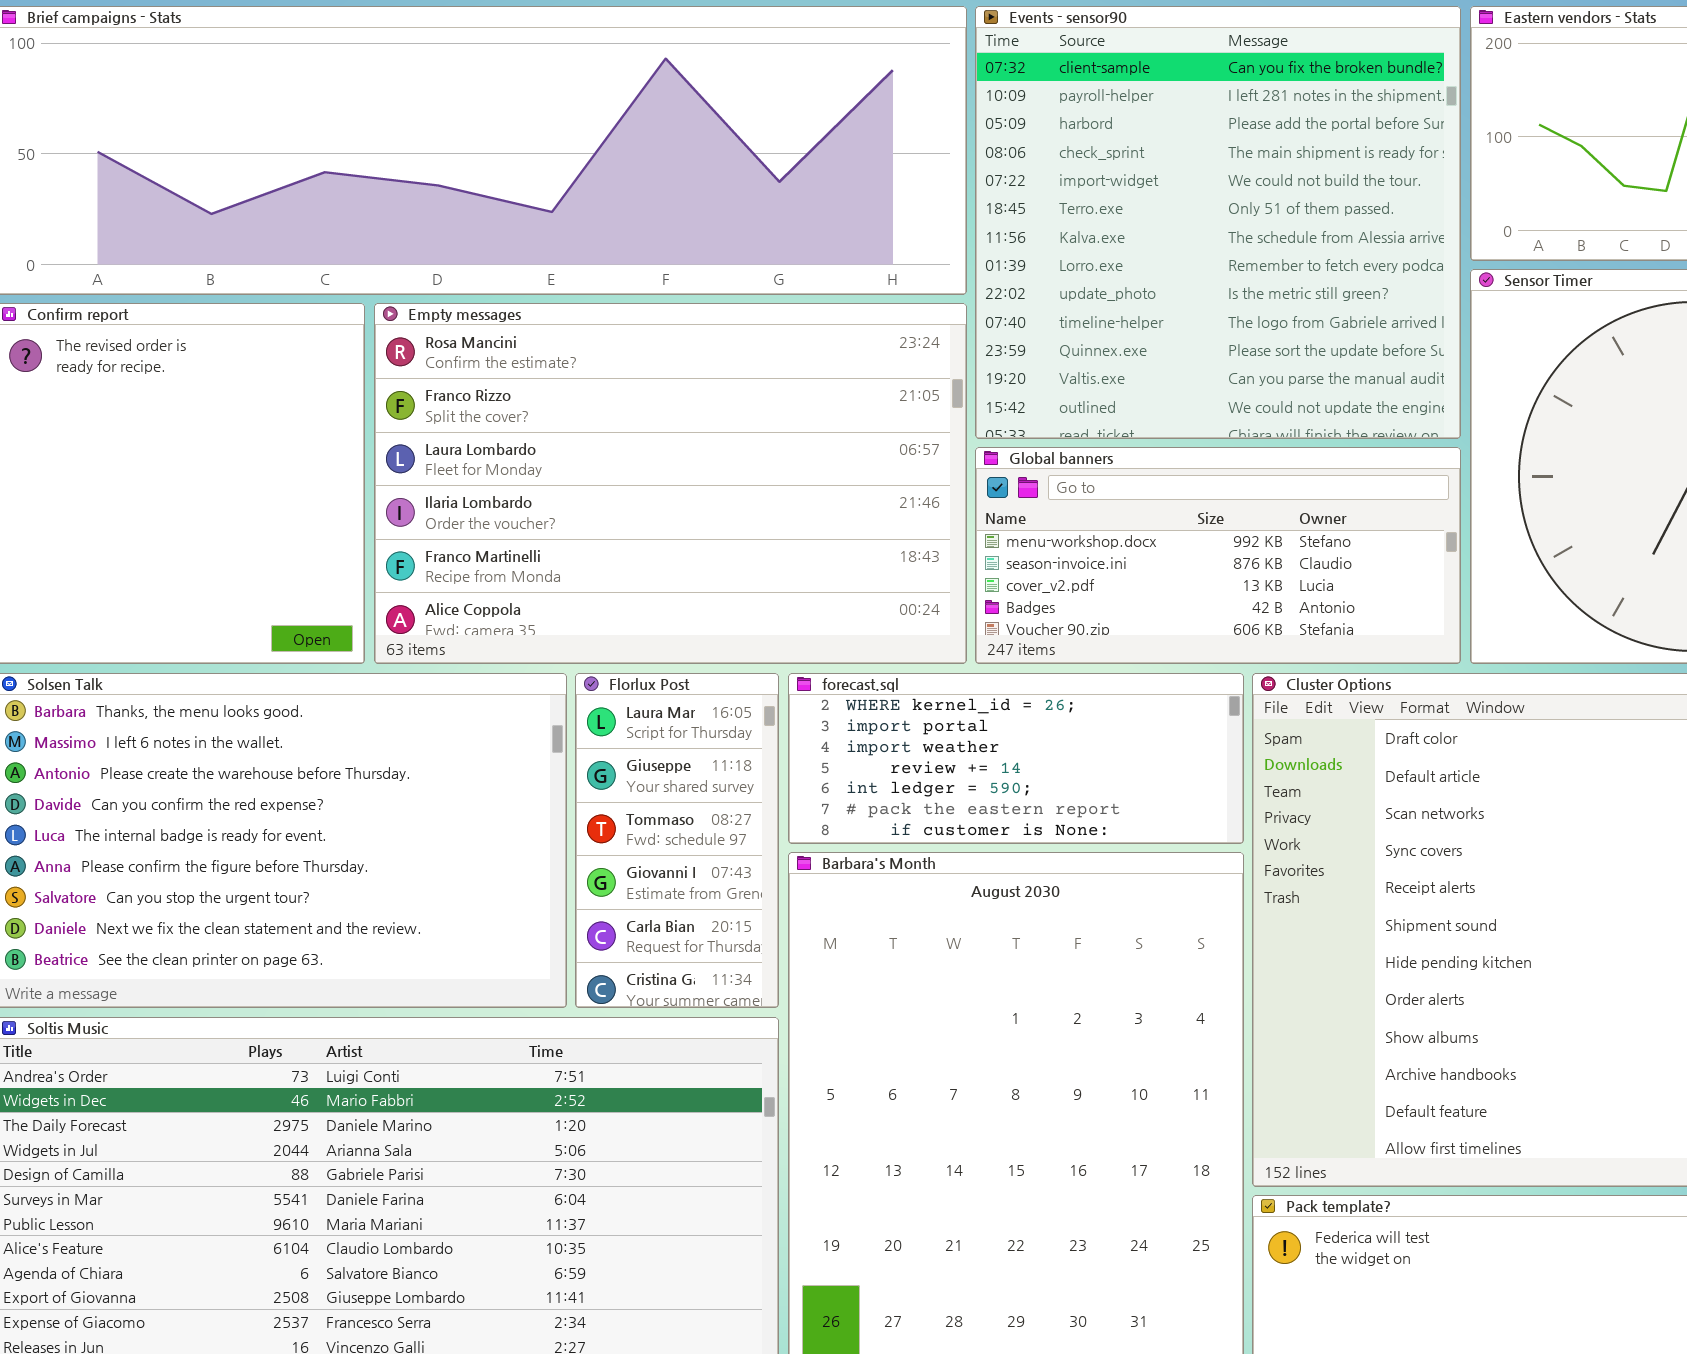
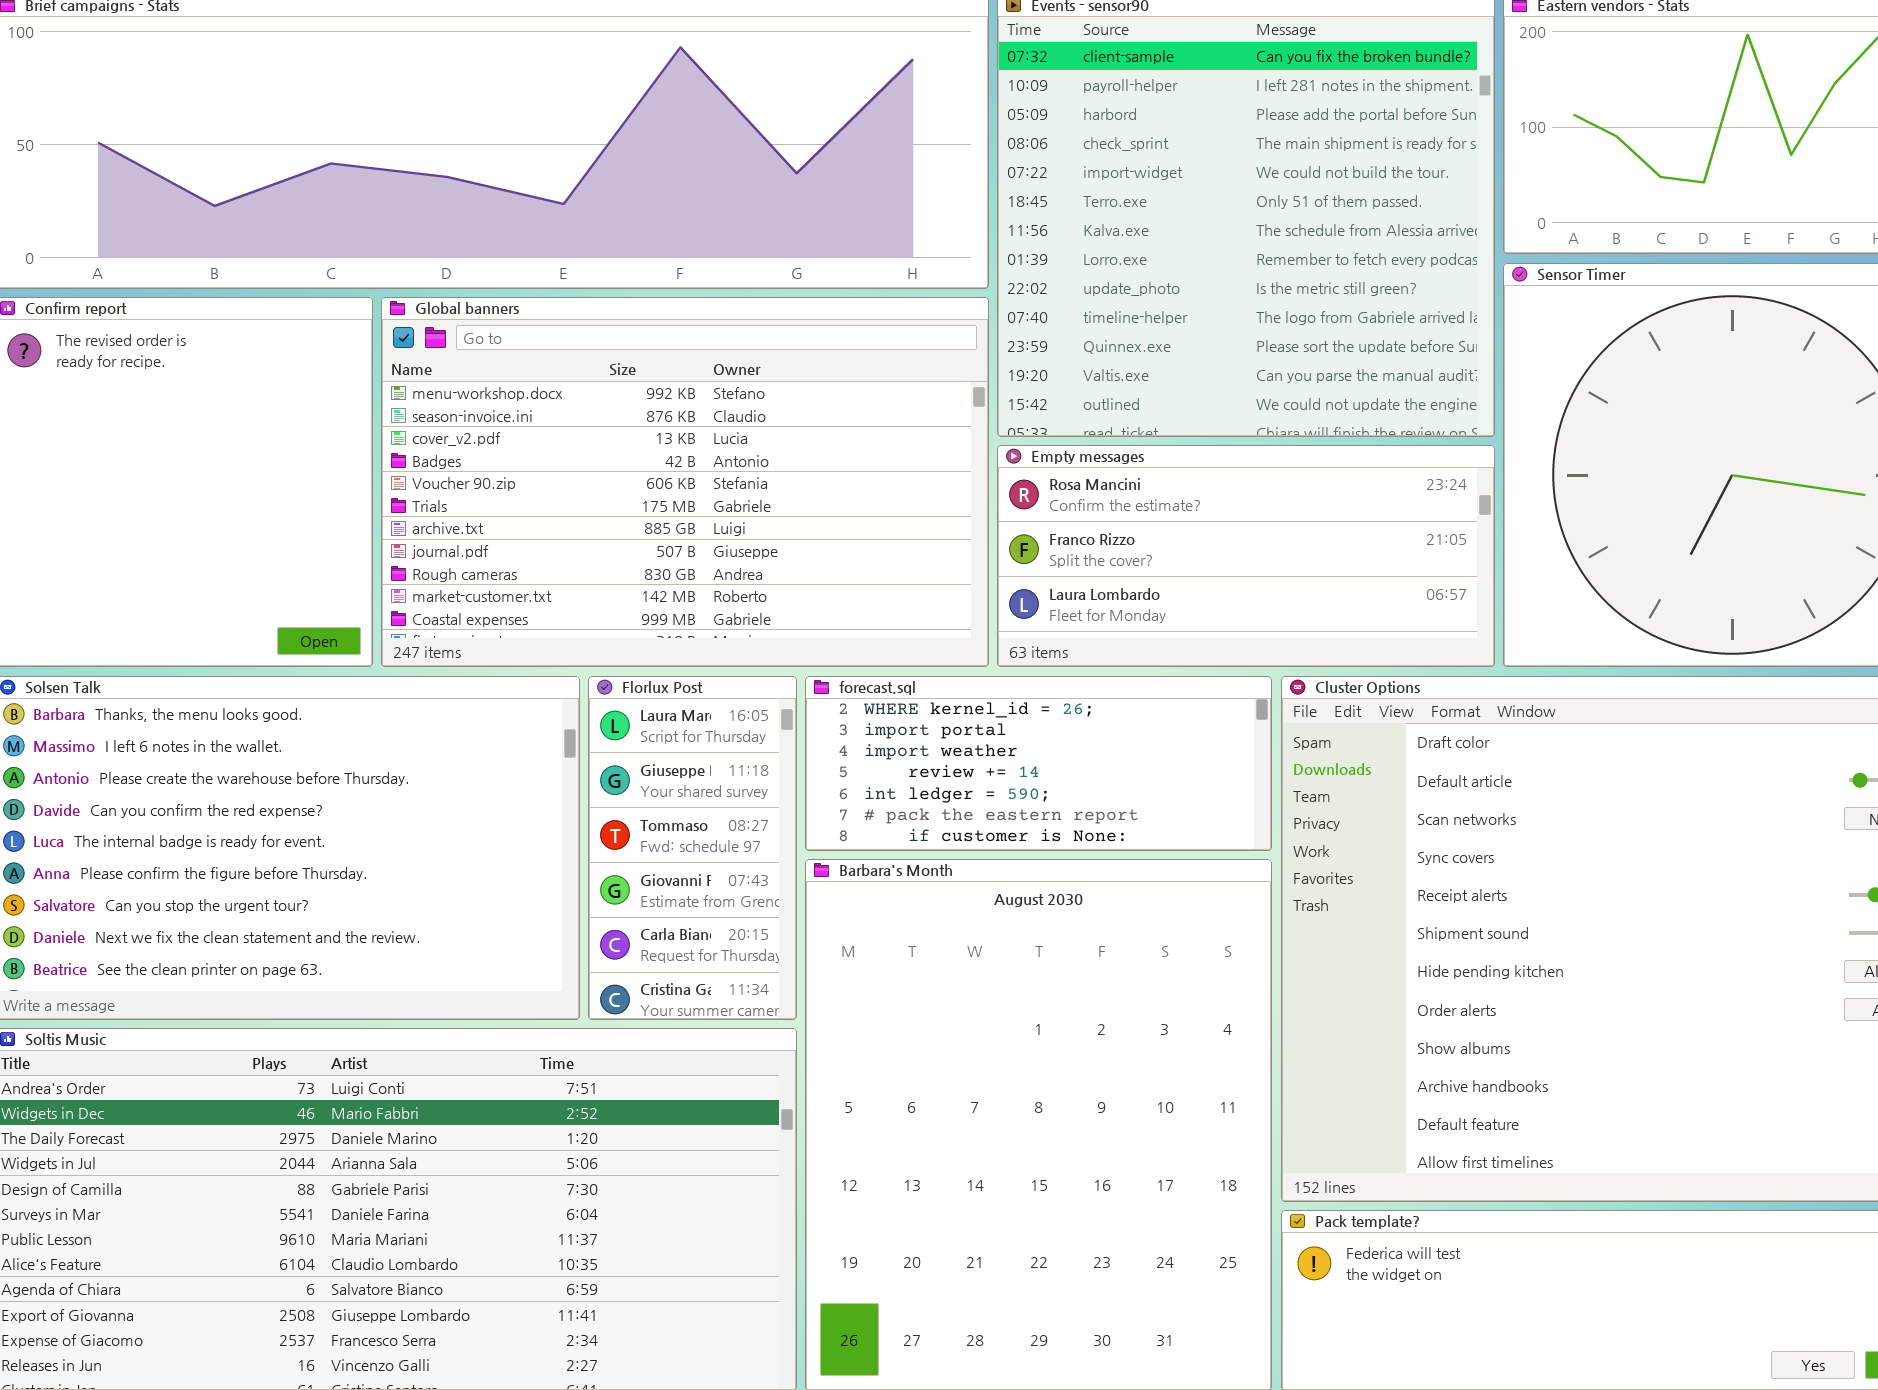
Empty messages: [374,303,967,664] -> [997,445,1495,667], moved, resized
Global banners: [975,447,1461,664] -> [381,297,989,667], moved, resized

